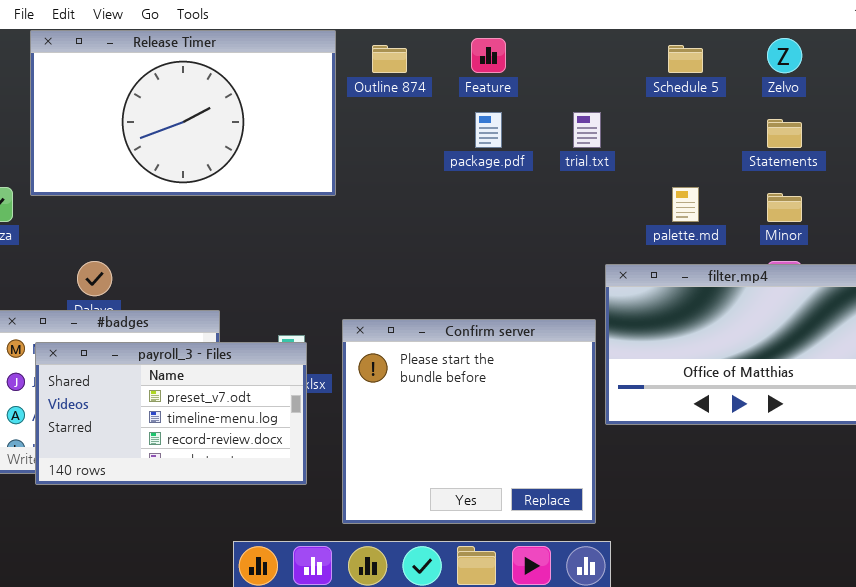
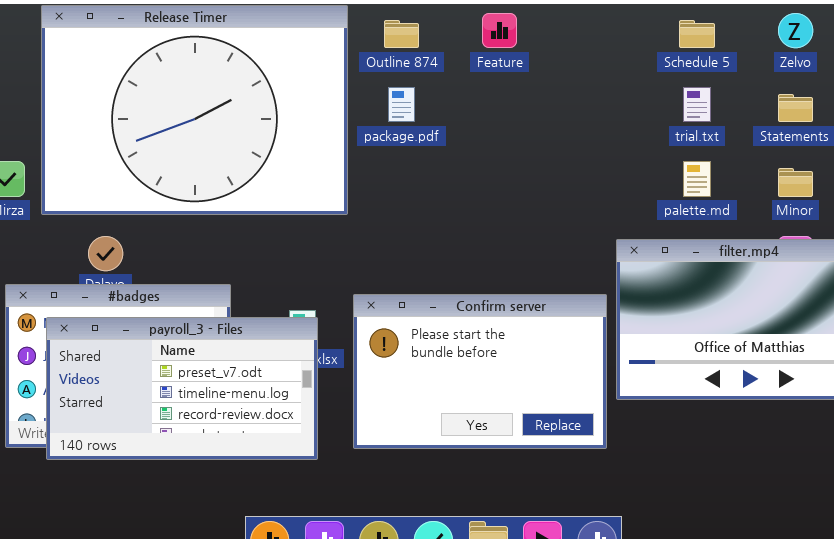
Release Timer: [30,30,336,196] -> [41,5,348,215], resized
package.pdf: [475,112,502,148] -> [388,87,415,122], moved
trial.txt: [573,112,601,148] -> [683,87,711,122], moved
Confirm server: [342,319,596,524] -> [353,294,607,449], resized

